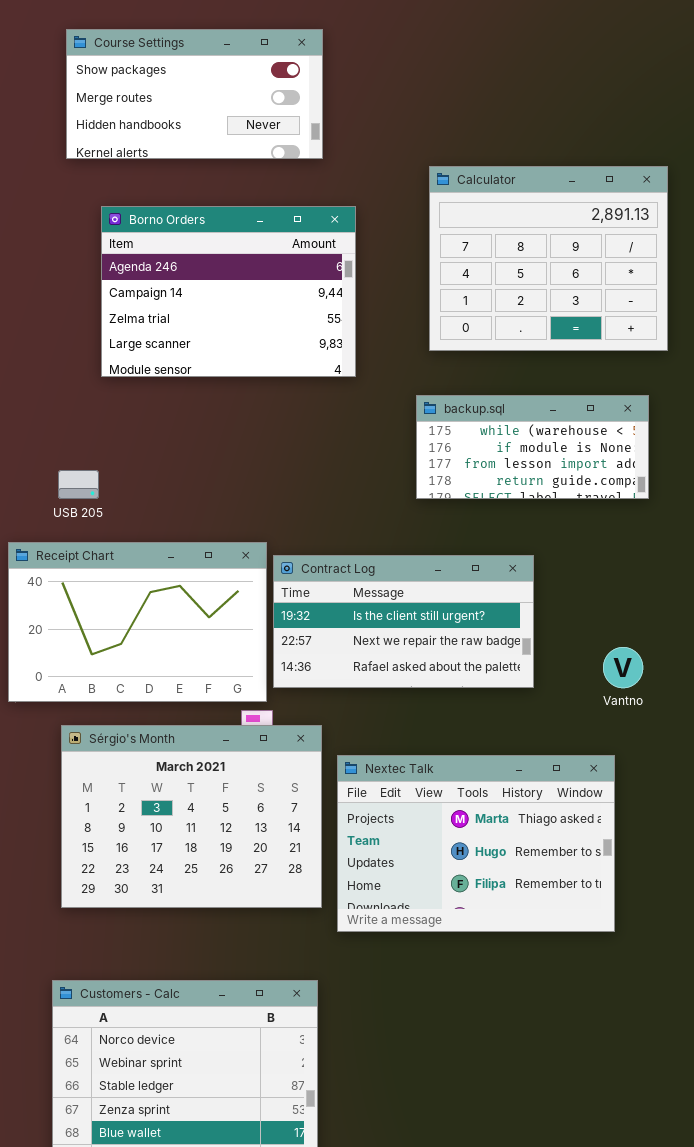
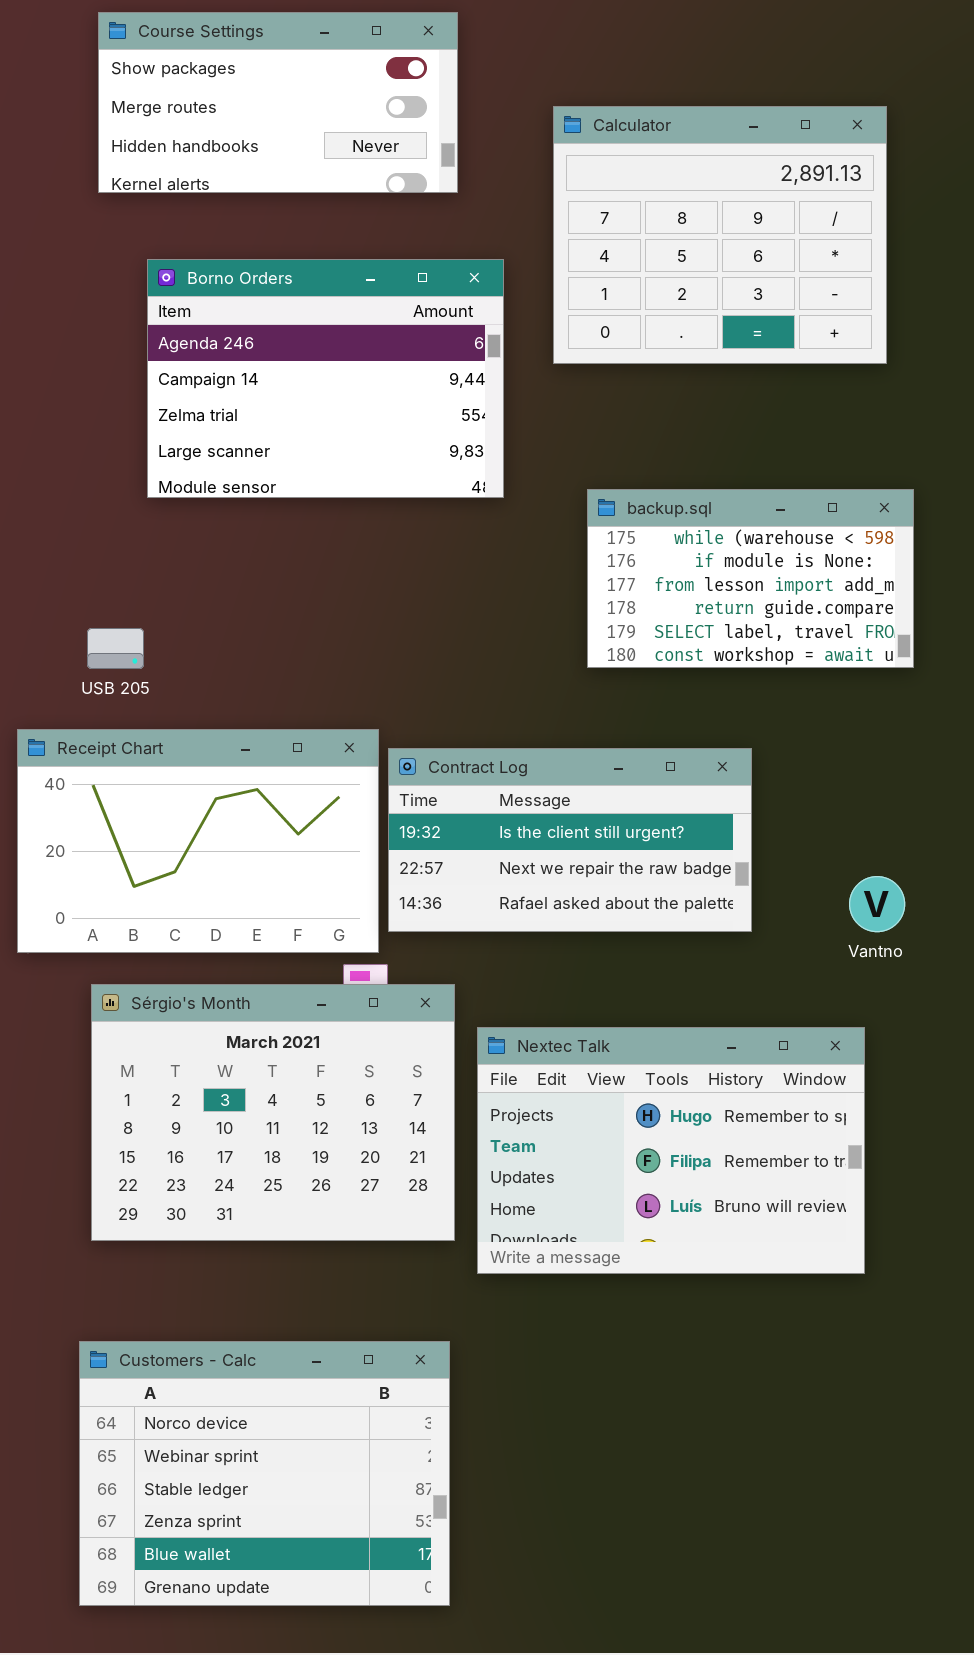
Calculator: [429,166,668,351] -> [553,106,887,364], moved
backup.sql: [416,395,649,499] -> [587,489,914,668], resized
Nextec Talk: [337,755,615,932] -> [477,1027,865,1274], scrolled down 1 row

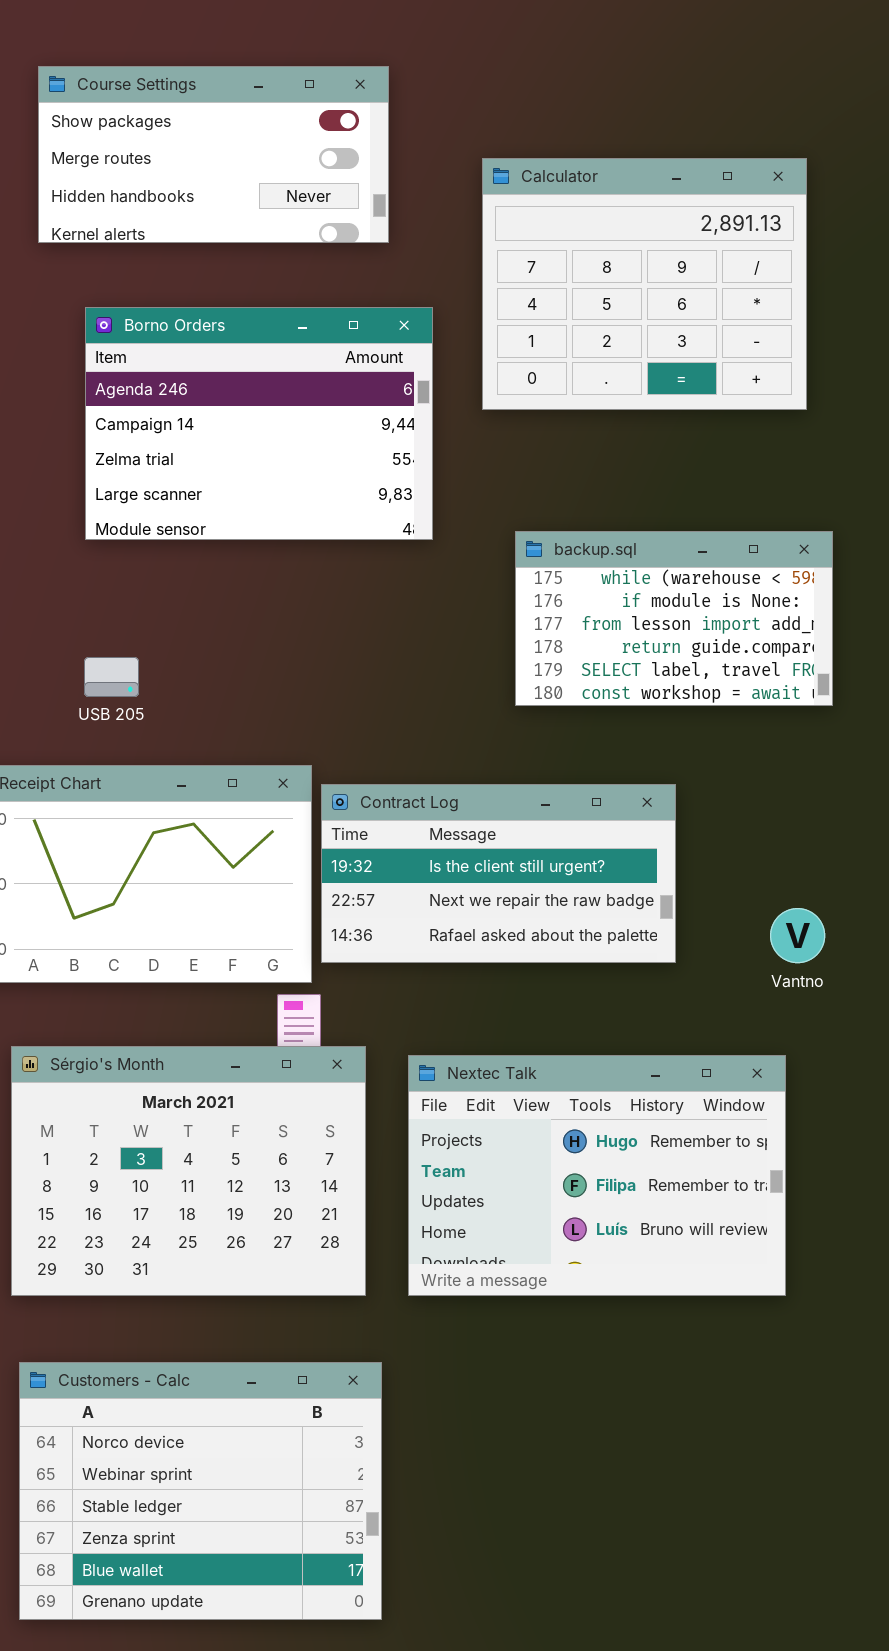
USB 205: [87,628,144,669] -> [84,657,139,697], moved
Sérgio's Month: [91,984,455,1241] -> [11,1046,366,1296], moved

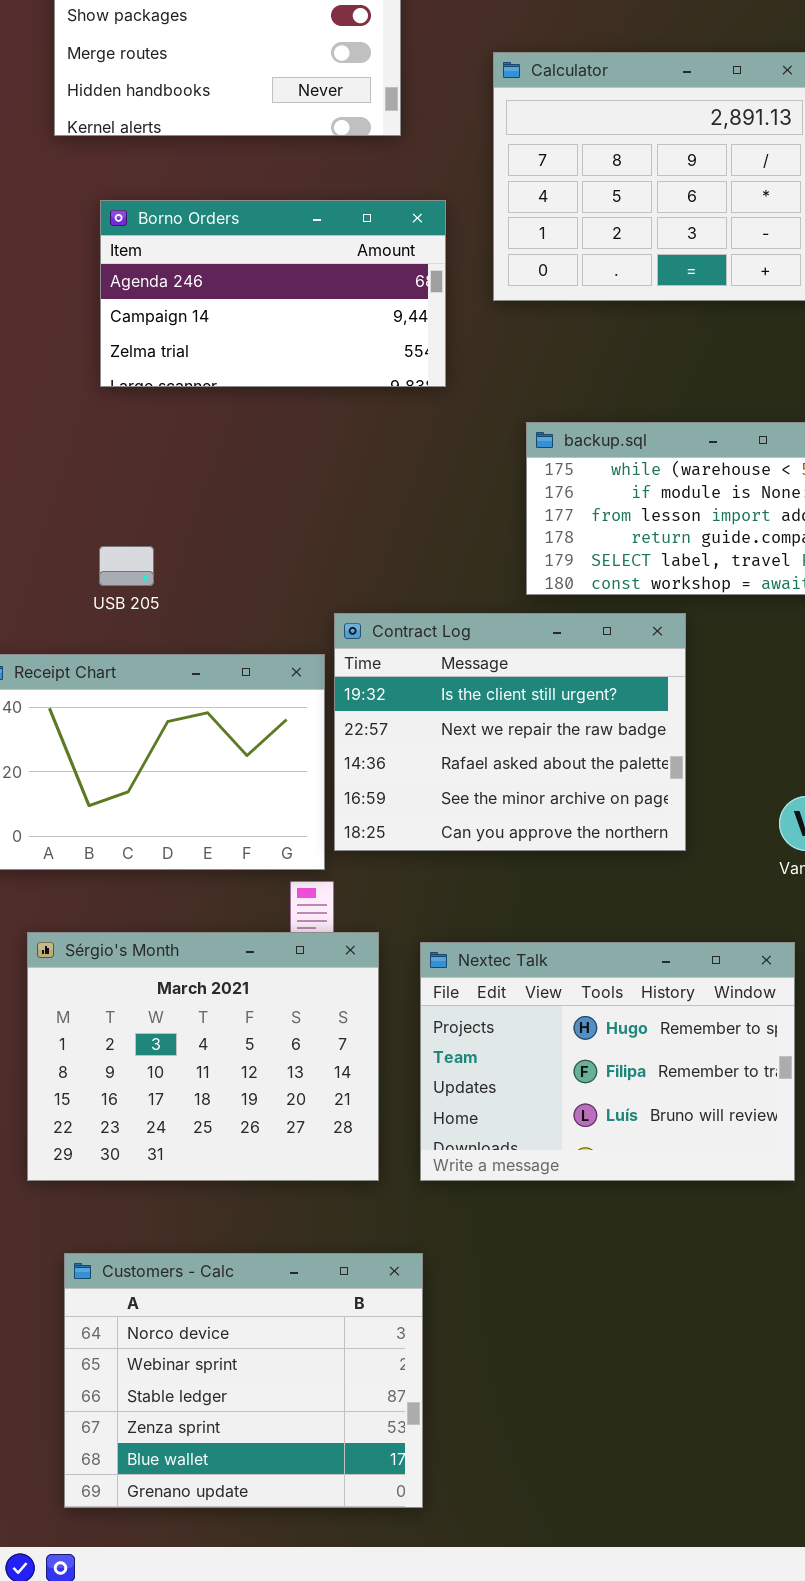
Borno Orders: [85,307,433,540] -> [100,200,446,387], resized
Contract Log: [321,784,676,963] -> [334,613,686,851], resized
Customers - Calc: [19,1362,382,1620] -> [64,1253,423,1508], moved

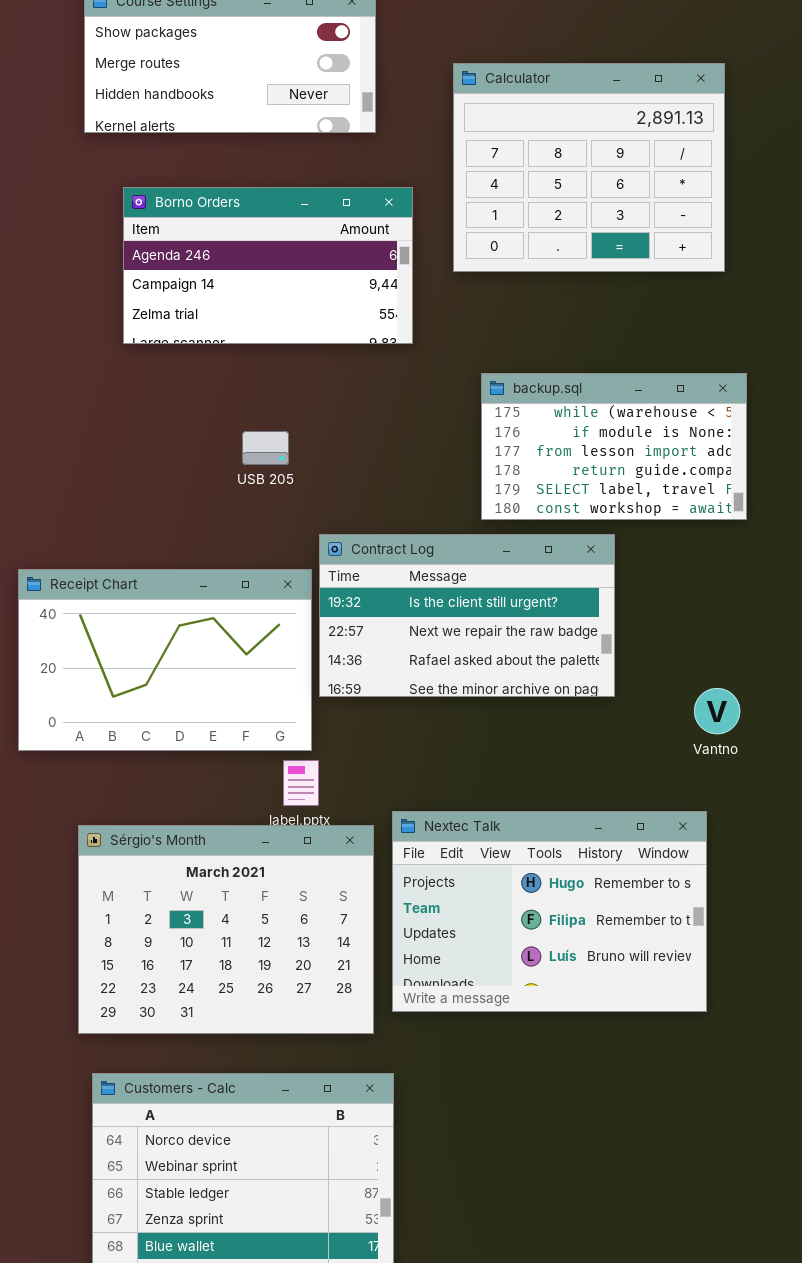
USB 205: [99,546,154,586] -> [242,431,289,465], moved
Contract Log: [334,613,686,851] -> [319,534,615,697], resized
Sérgio's Month: [27,932,379,1181] -> [78,825,374,1034], moved

